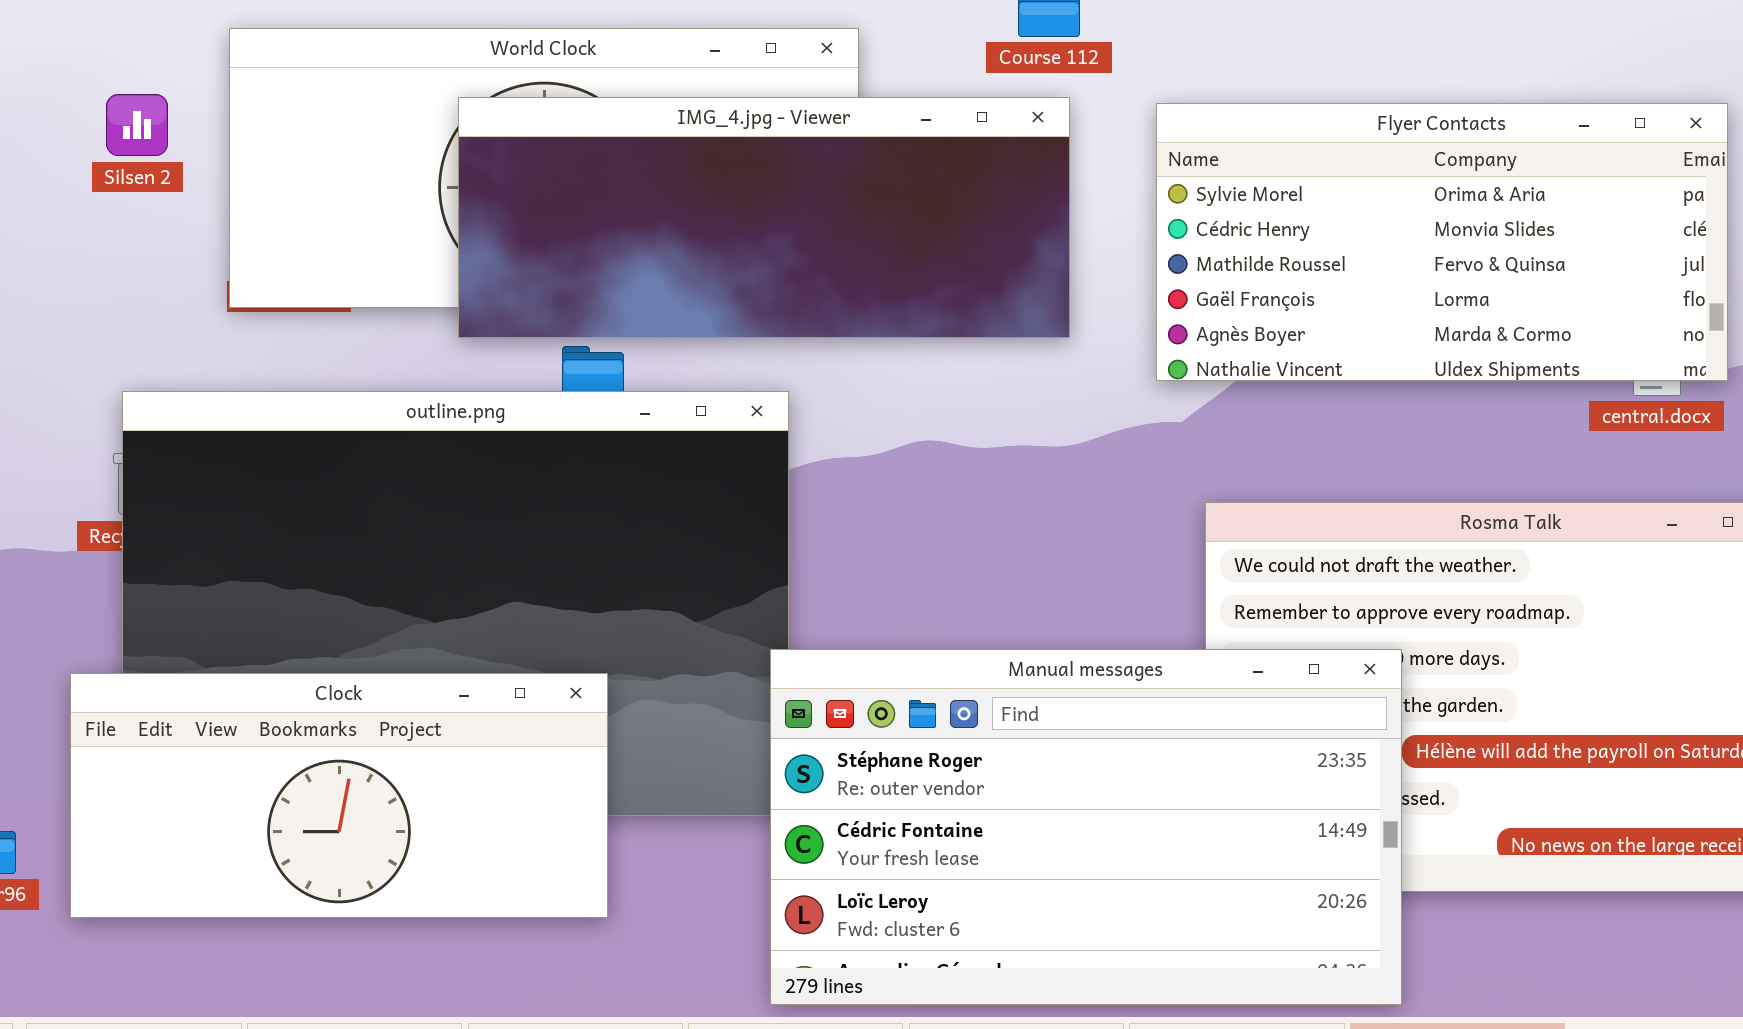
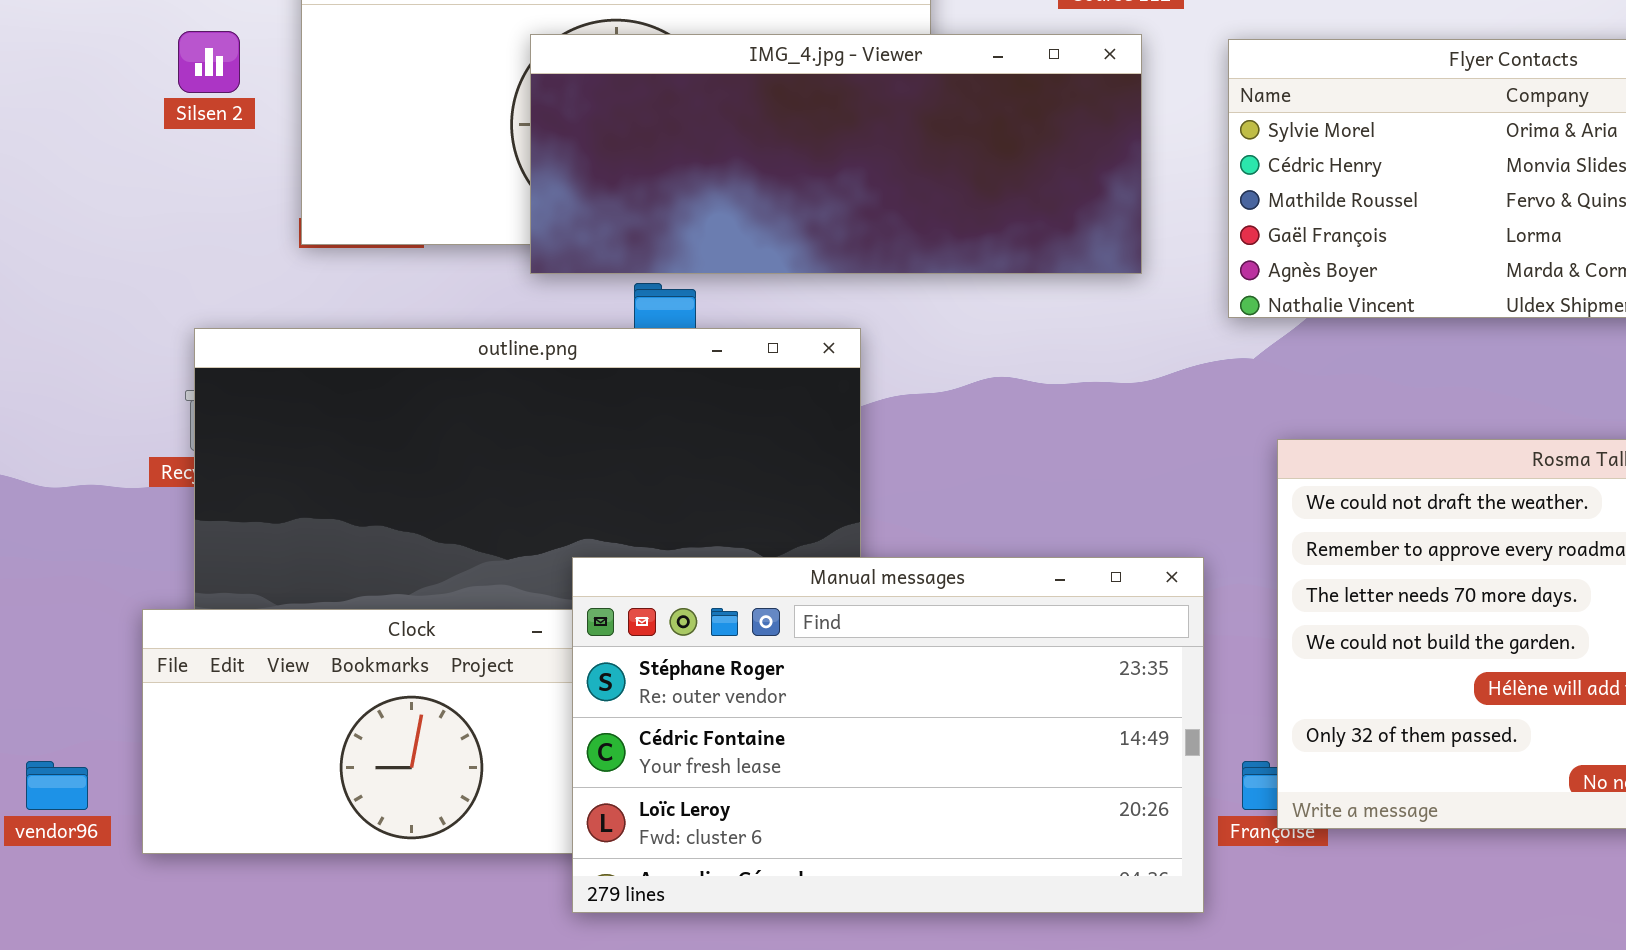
Manual messages: [770,649,1402,1005] -> [572,557,1204,913], moved

